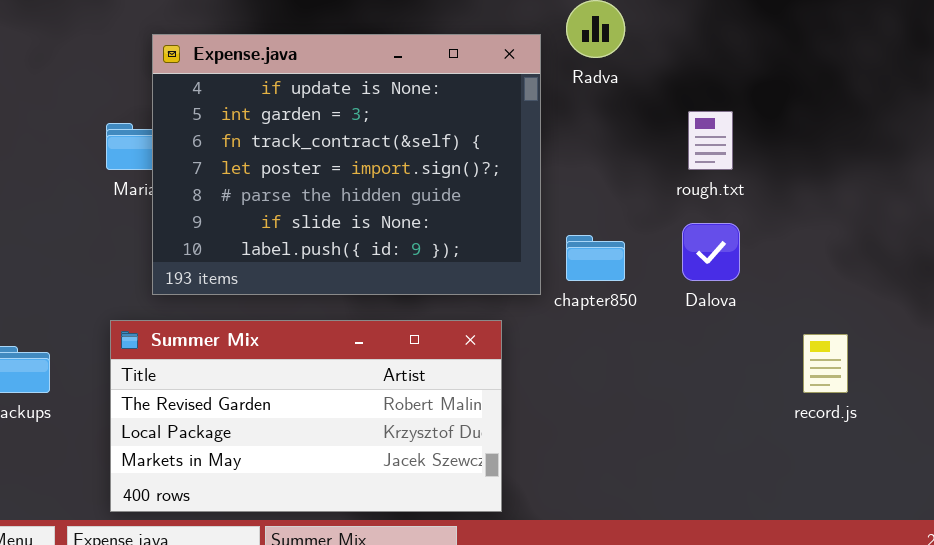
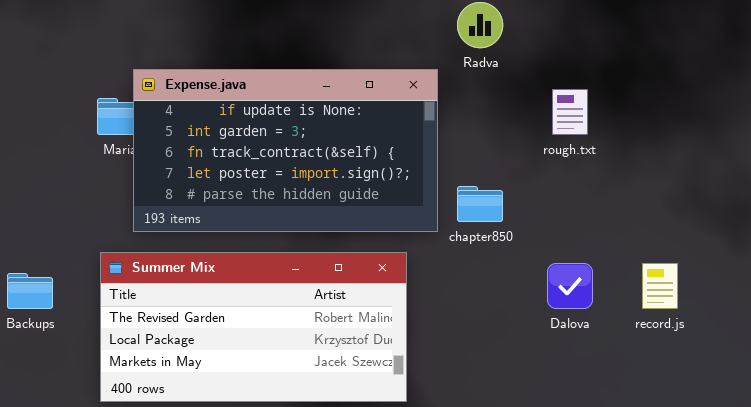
Expense.java: [152,34,541,295] -> [133,69,438,232], resized
Dalova: [682,223,740,281] -> [547,263,593,309], moved

